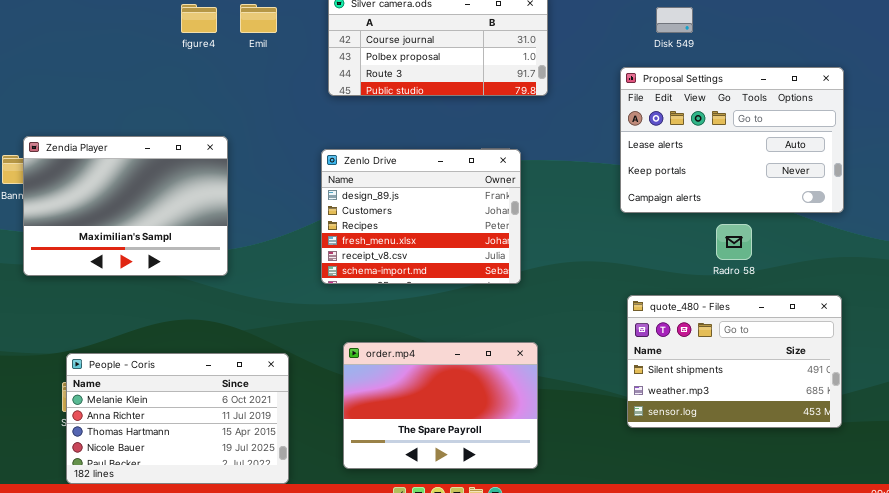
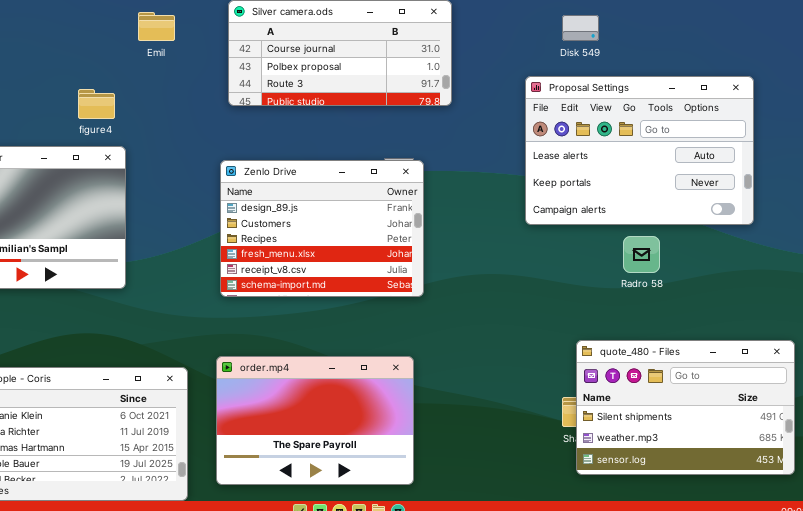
figure4: [181,4,217,33] -> [78,89,115,119], moved
quote_480 - Files: [627,295,842,428] -> [576,340,795,475], moved
order.mp4: [343,342,538,469] -> [216,356,414,485], moved

